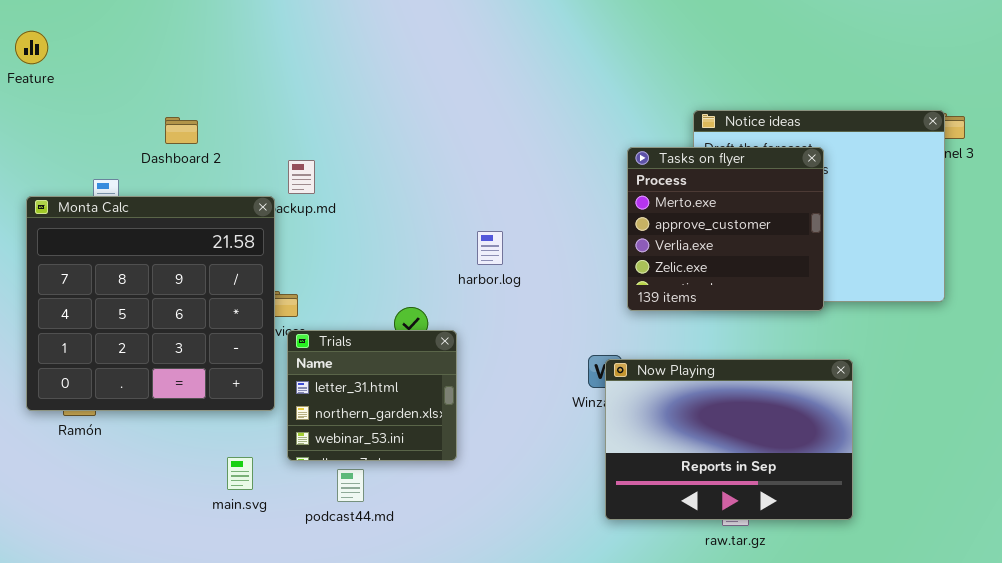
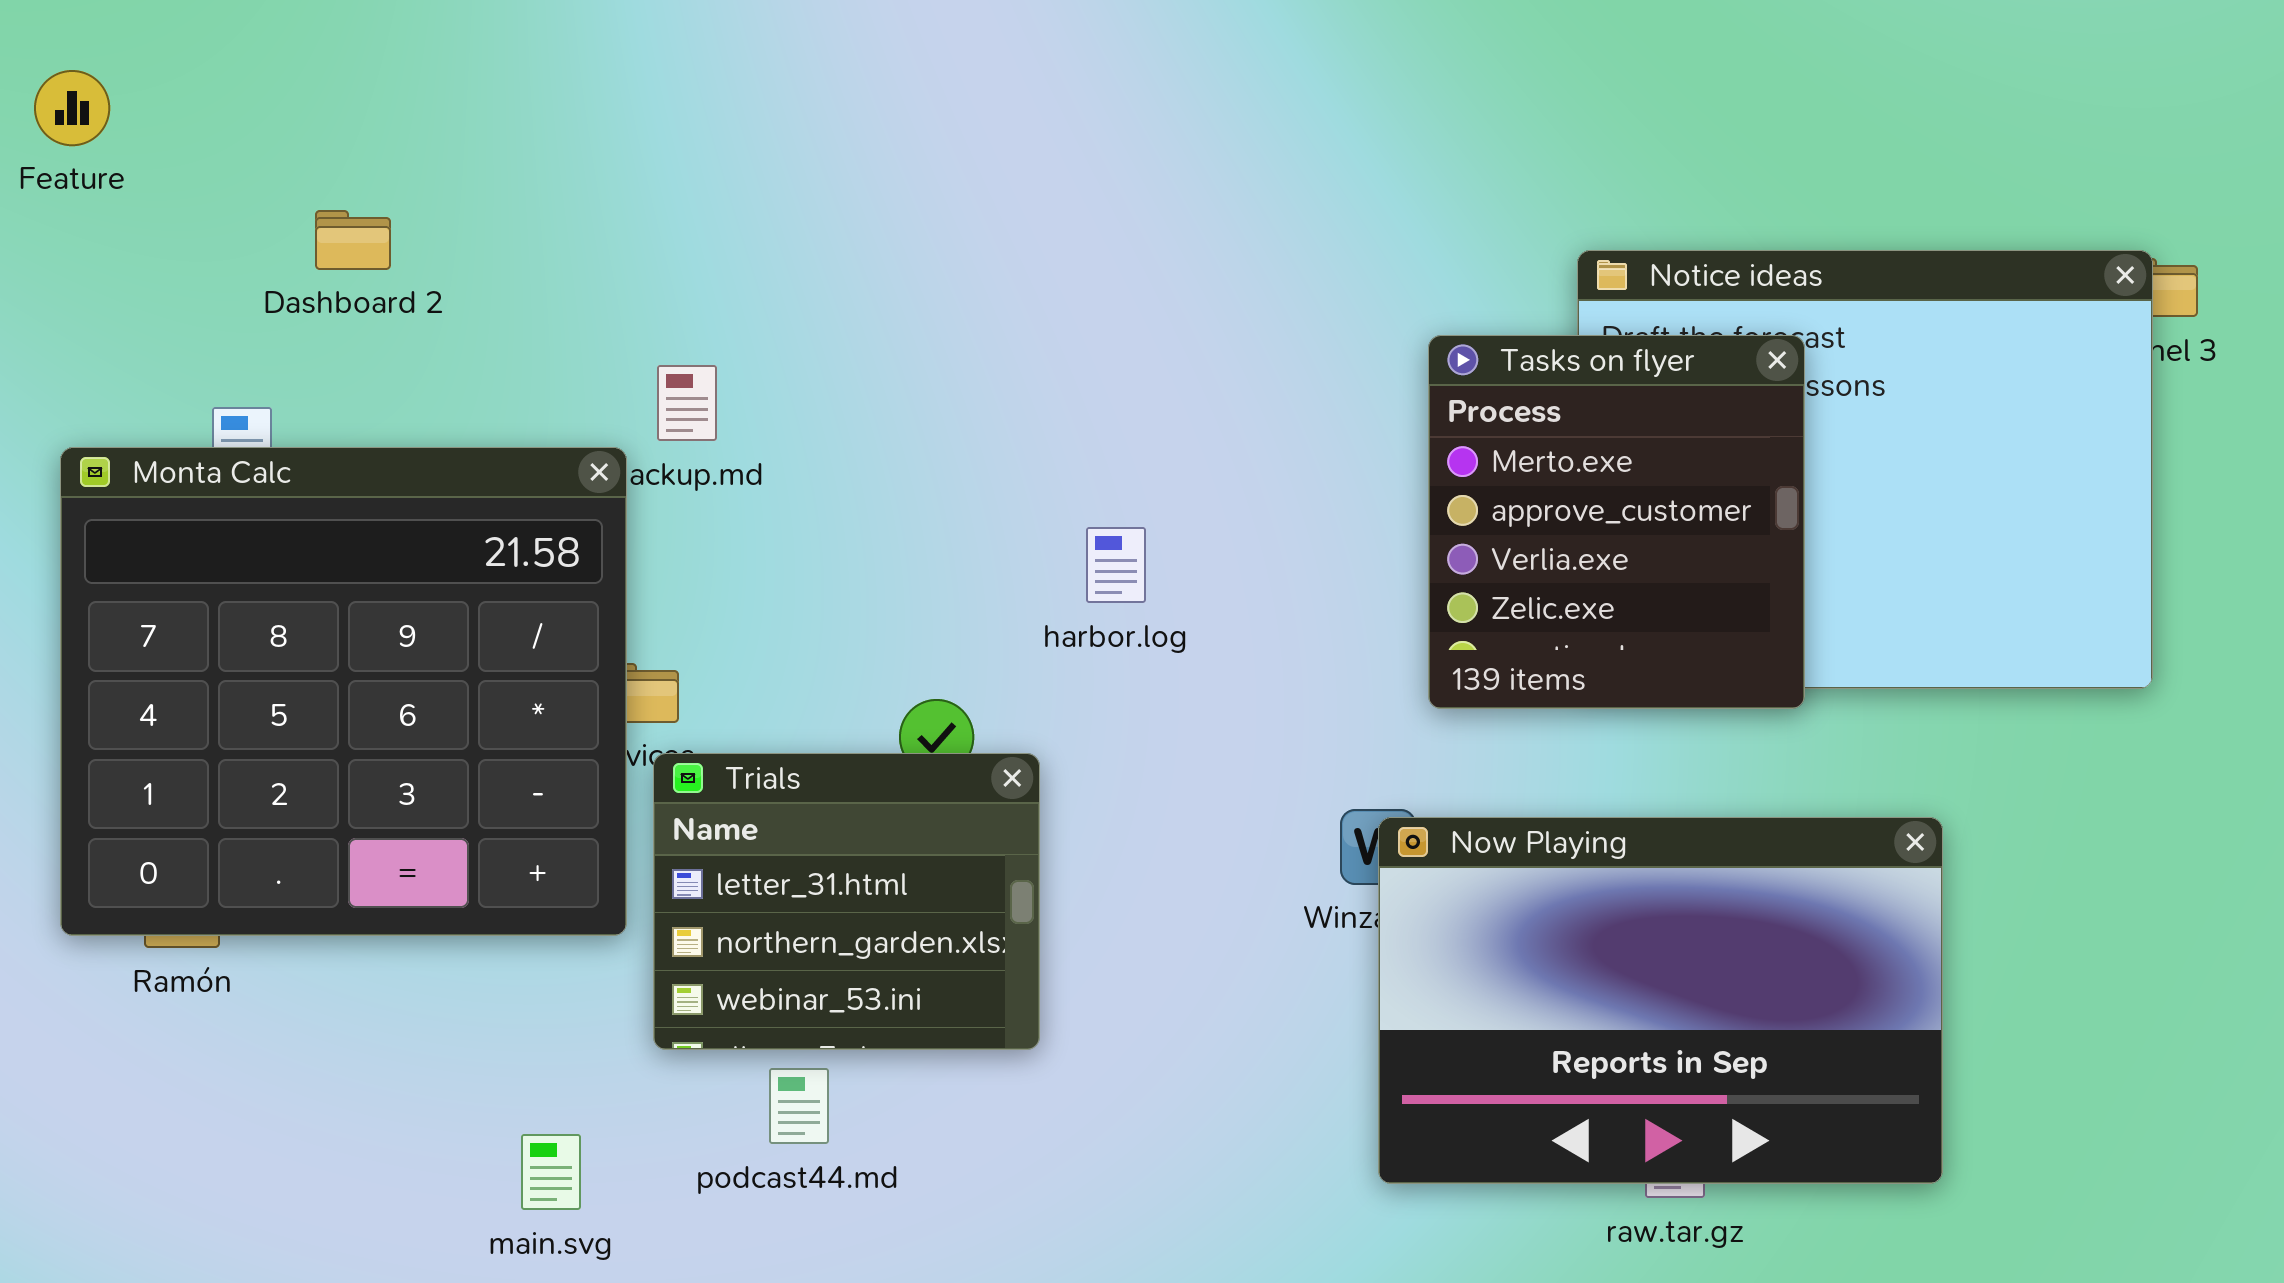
Dashboard 2: [165,117,198,144] -> [315,210,391,270], moved
Tasks on flyer: [627,147,824,311] -> [1428,335,1805,709], resized
main.svg: [227,457,253,490] -> [521,1134,581,1210], moved

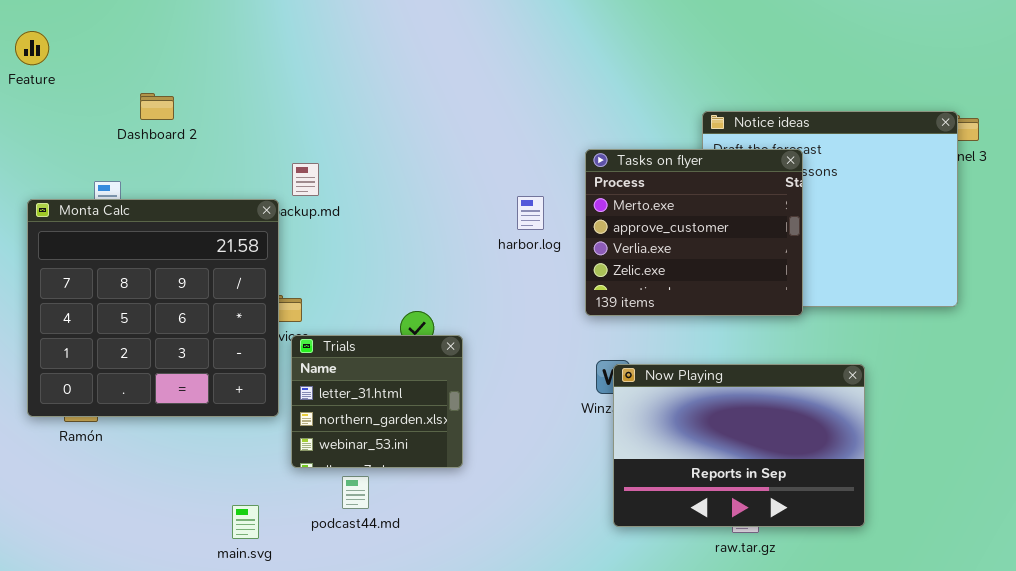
Tasks on flyer: [1428,335,1805,709] -> [585,149,803,316], resized
harbor.log: [1086,527,1146,603] -> [517,196,544,230], moved

